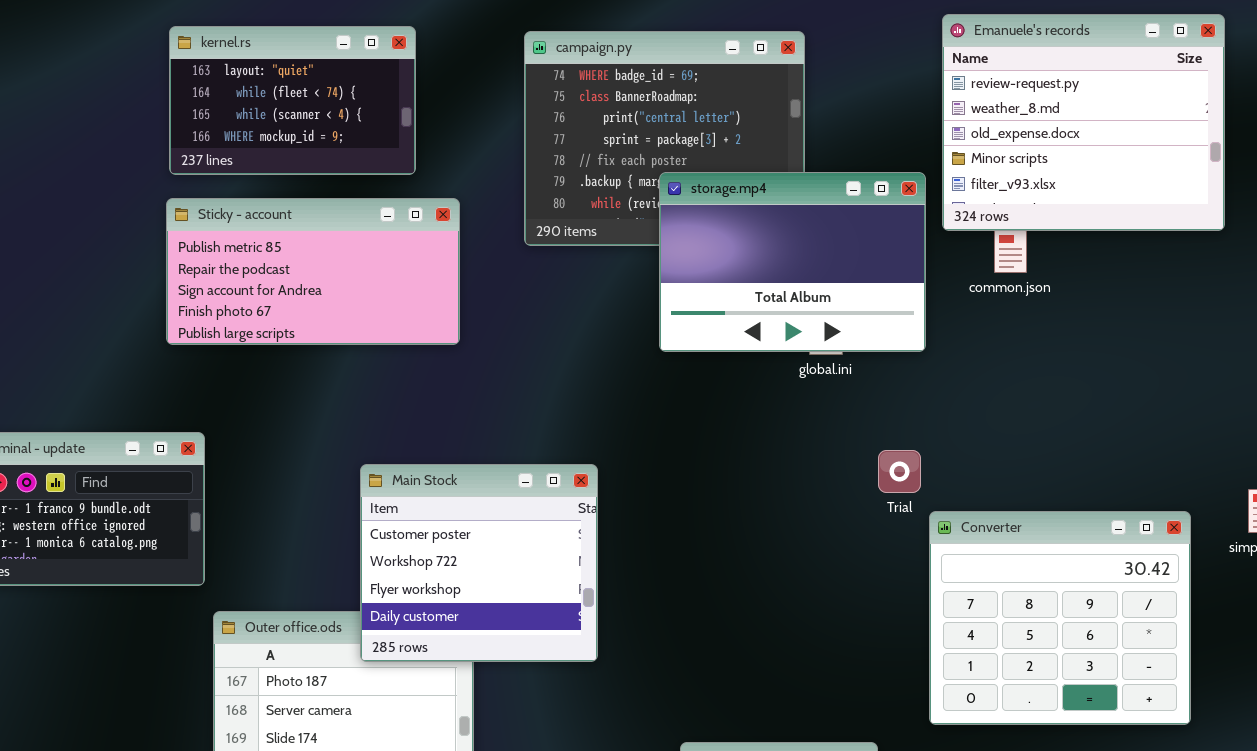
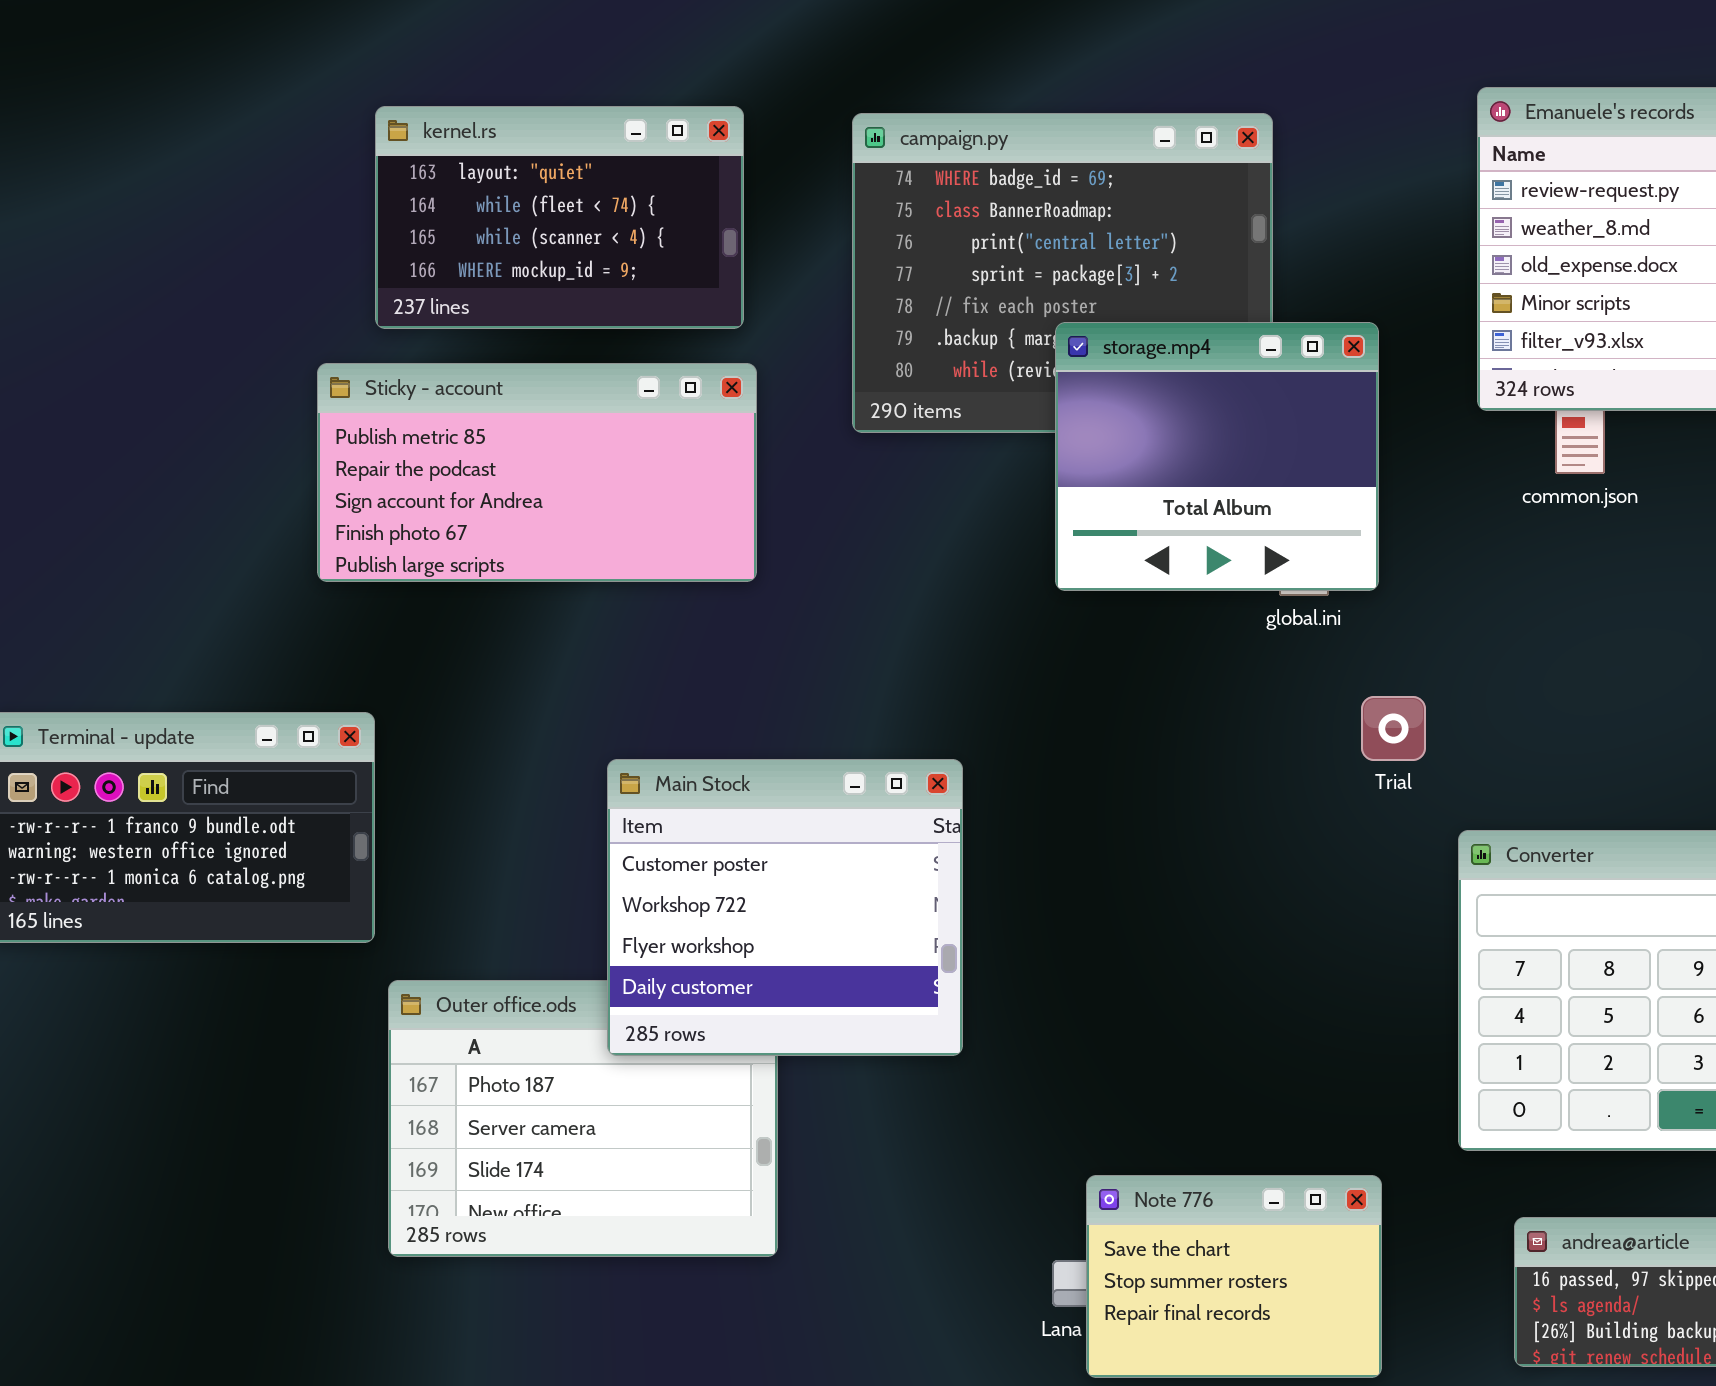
kernel.rs: [169,26,416,175] -> [375,106,744,329], moved
storage.mp4: [659,172,926,352] -> [1055,322,1379,591], resized
Trial: [878,450,921,493] -> [1361,696,1426,761], moved

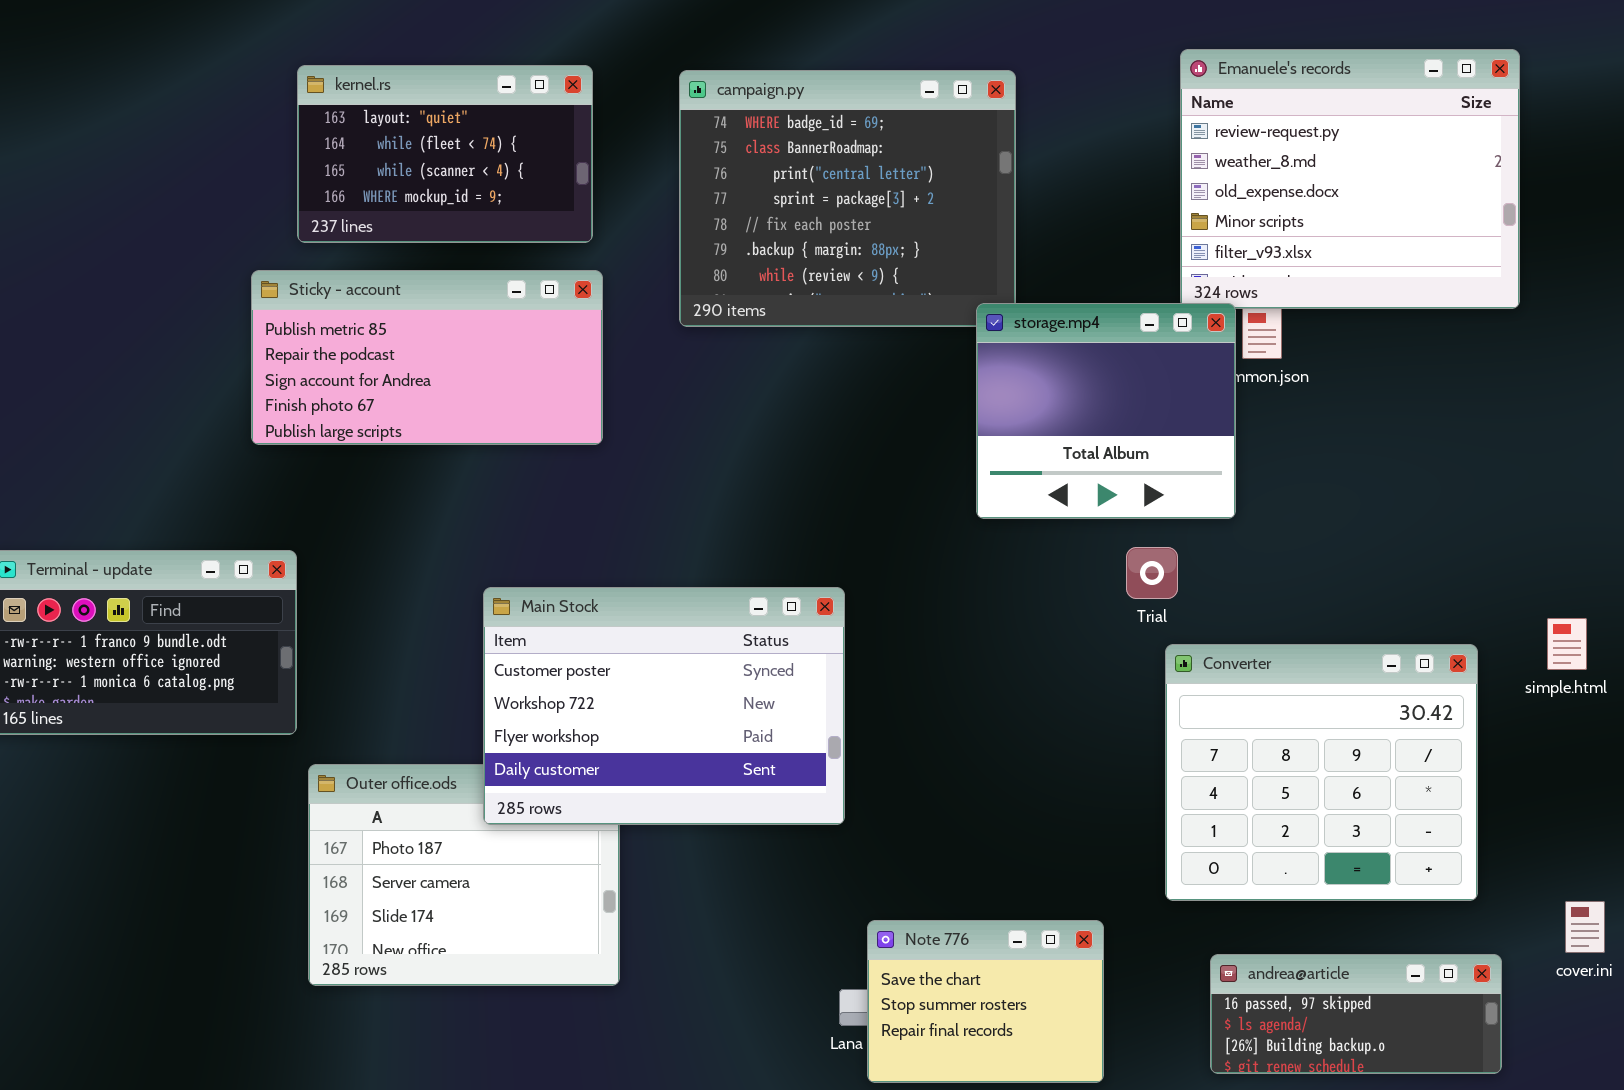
storage.mp4: [1055,322,1379,591] -> [976,303,1236,519], moved
Trial: [1361,696,1426,761] -> [1126,547,1178,599], moved
Main Stock: [607,759,963,1056] -> [483,587,845,825], resized

